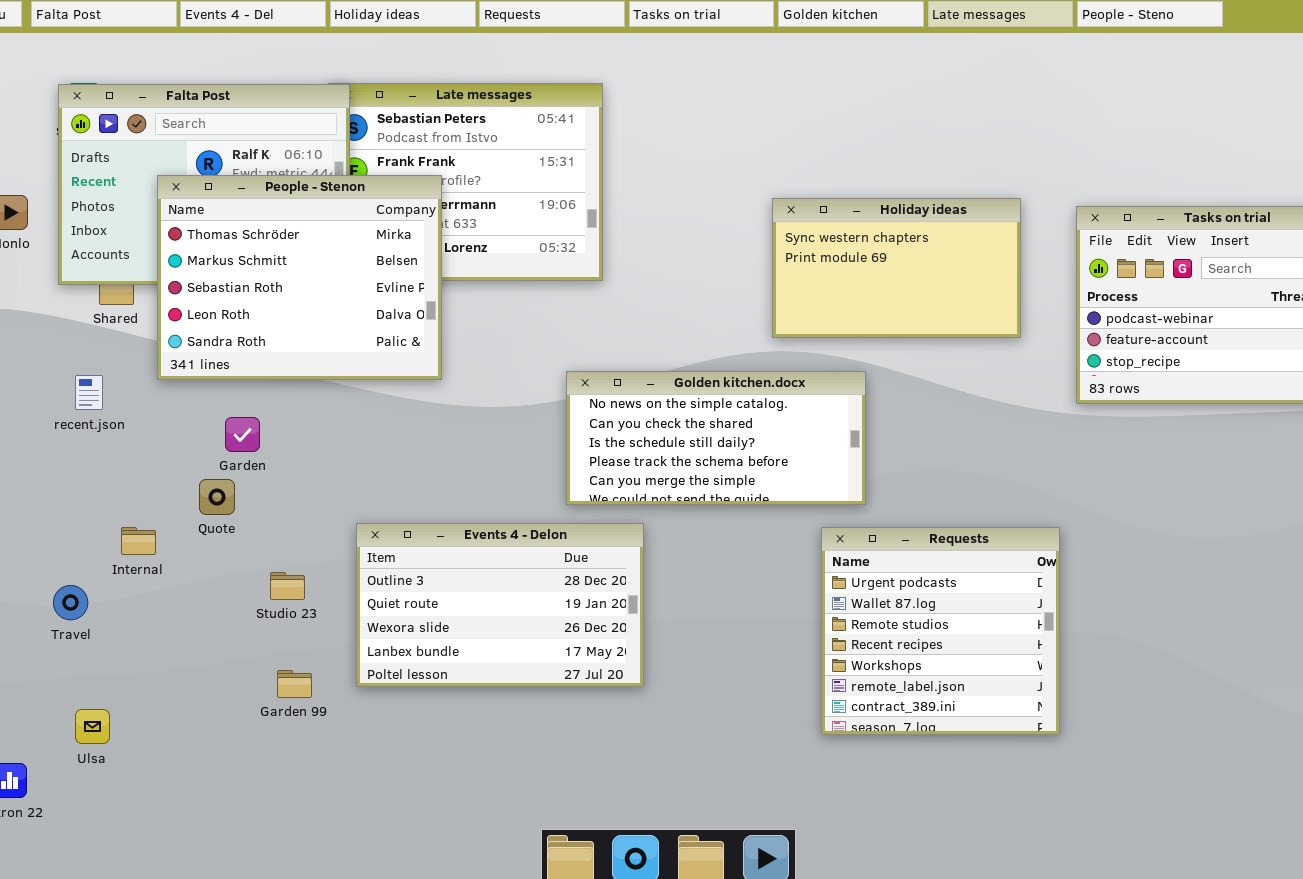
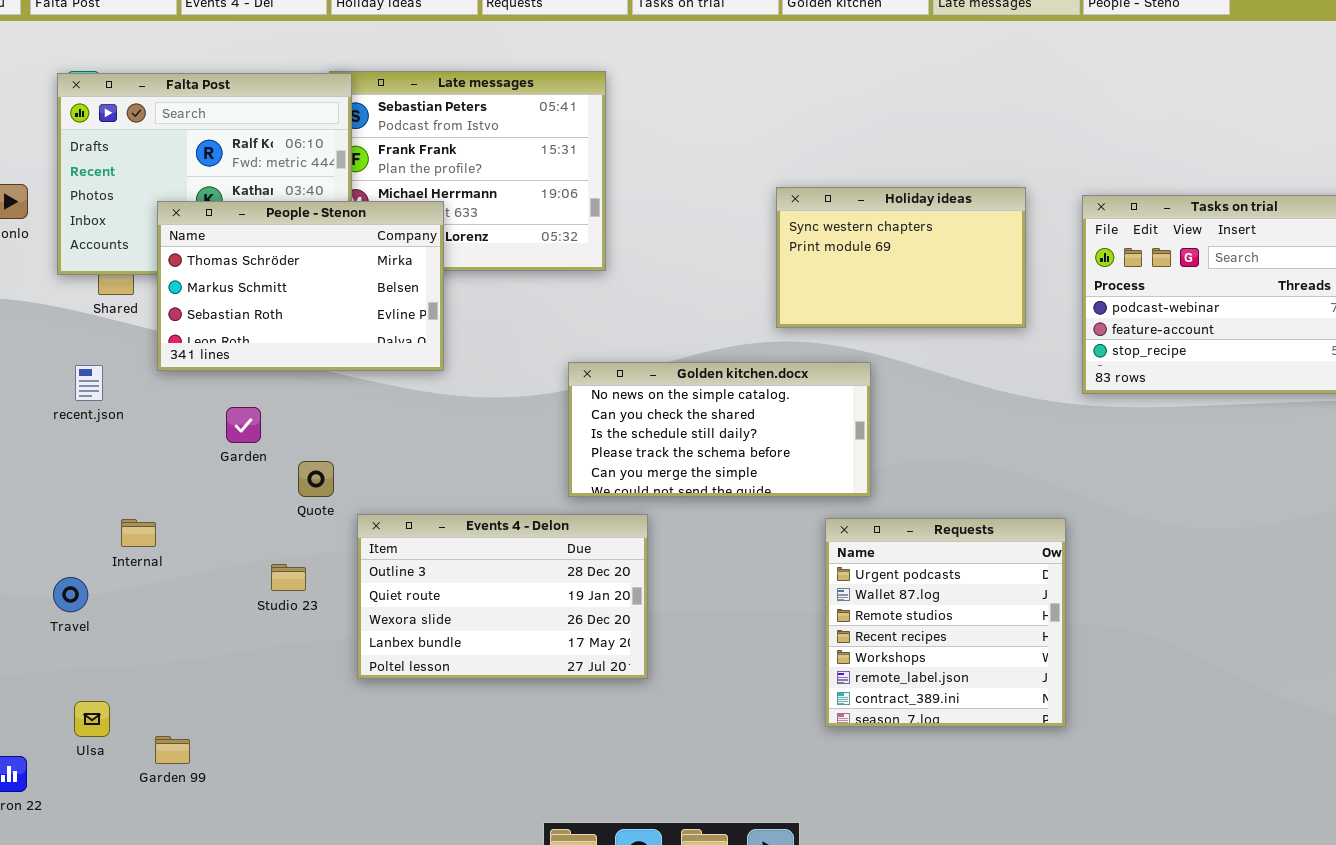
People - Stenon: [157,175,442,380] -> [157,201,444,371], resized
Quote: [199,479,235,515] -> [298,461,334,497], moved
Garden 99: [277,670,312,698] -> [155,736,190,764], moved

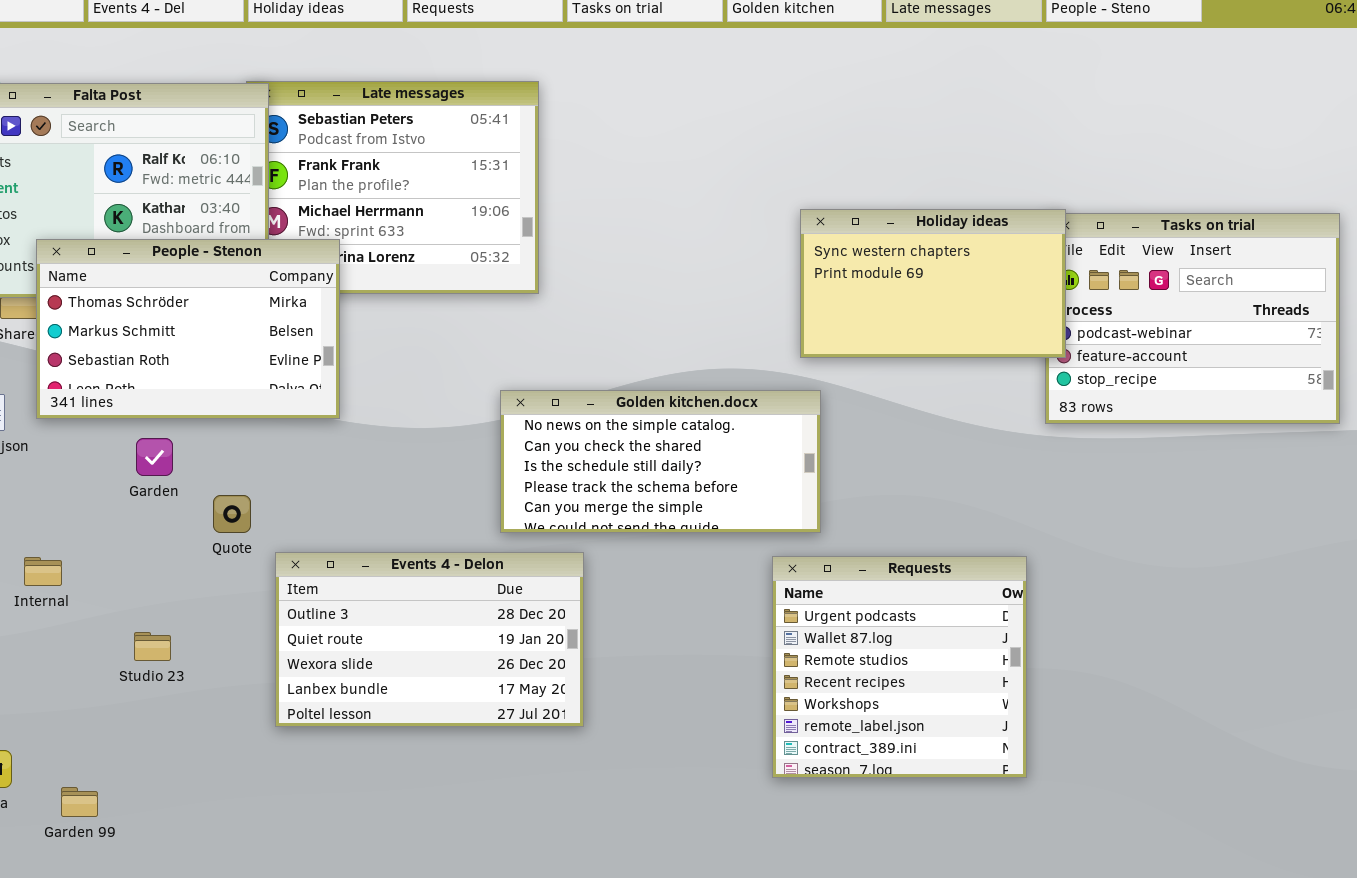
Holiday ideas: [776,187,1026,328] -> [800,209,1066,358], moved
People - Stenon: [157,201,444,371] -> [36,239,340,419], moved
Studio 23: [271,564,306,591] -> [134,632,171,661], moved

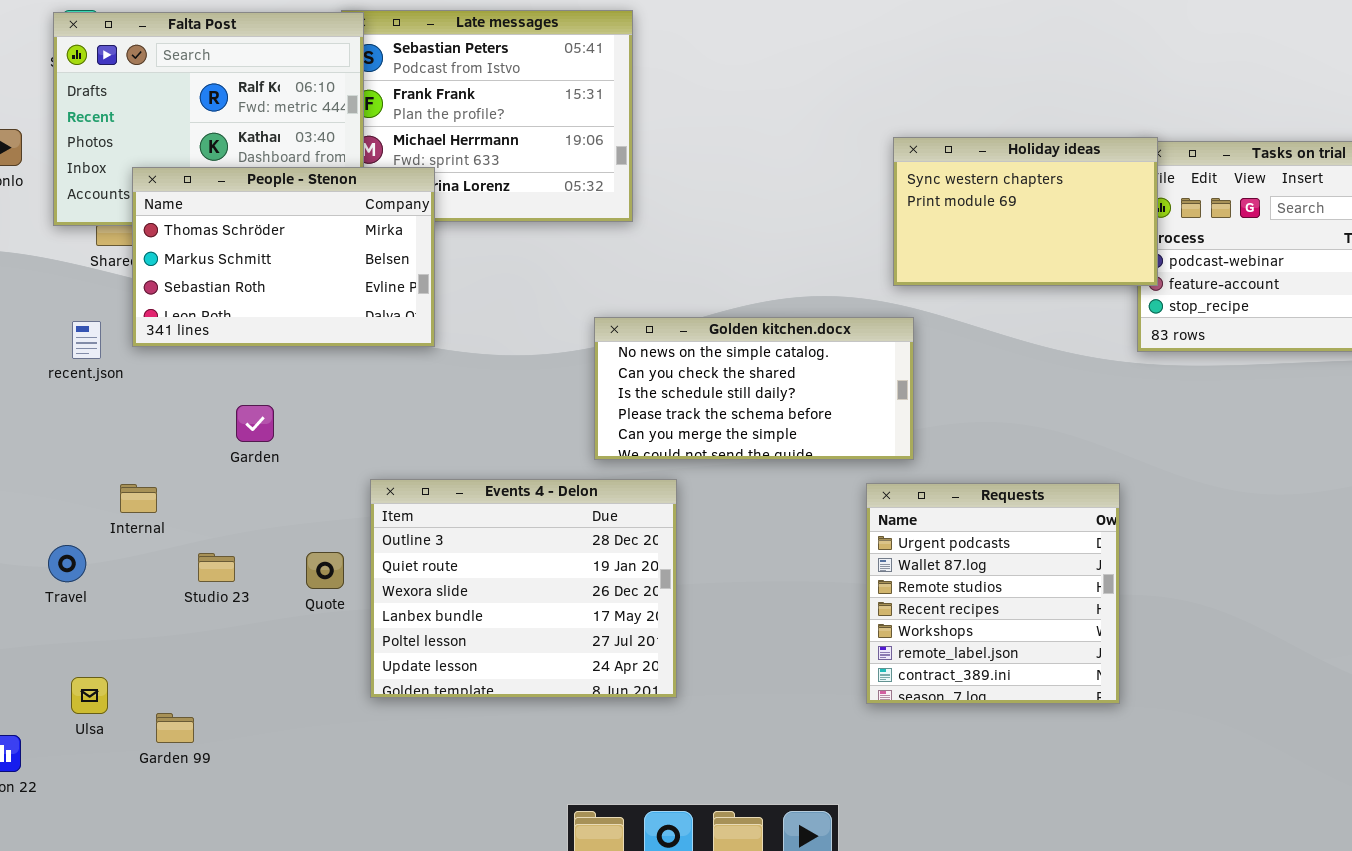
Garden: [136,438,173,476] -> [236,405,274,442], moved
Quote: [213,495,251,533] -> [306,552,344,589], moved
Events 4 - Delon: [275,552,584,727] -> [370,479,677,698], resized
Studio 23: [134,632,171,661] -> [198,553,235,582], moved

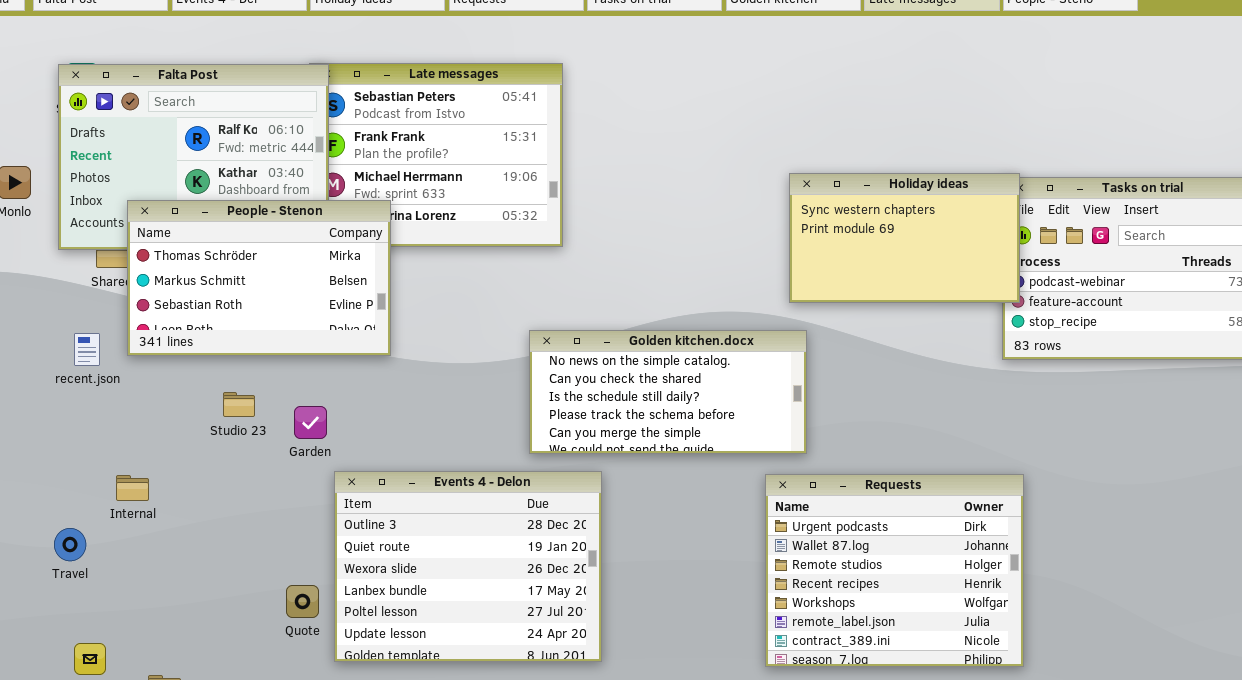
Garden: [236,405,274,442] -> [294,406,327,439], moved
Requests: [866,483,1120,704] -> [765,474,1024,667], resized
Quote: [306,552,344,589] -> [286,585,319,618], moved
Studio 23: [198,553,235,582] -> [223,392,255,417], moved

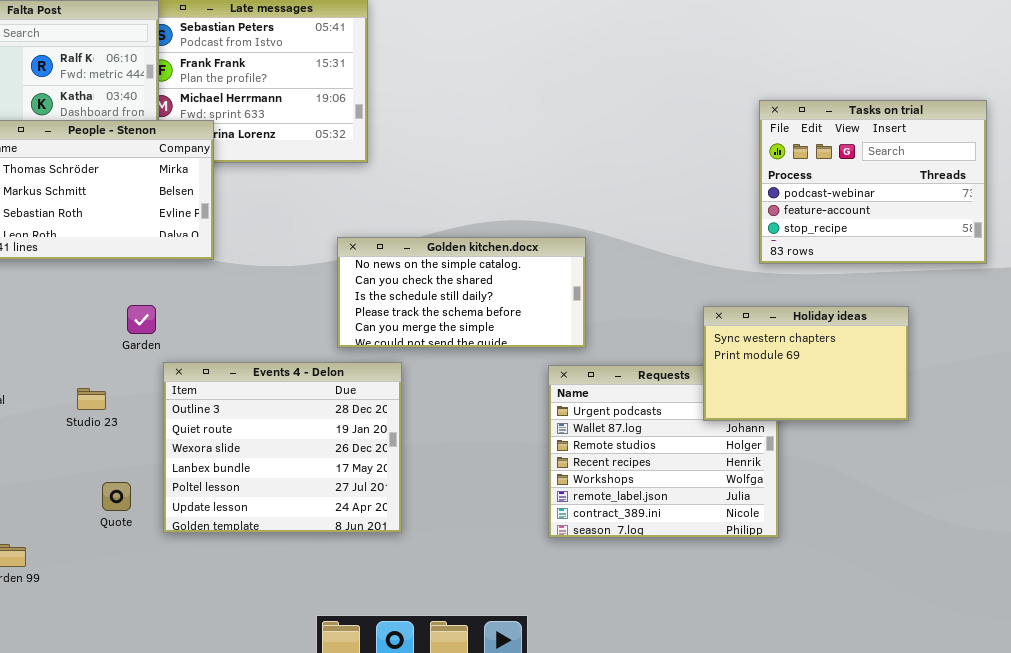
Holiday ideas: [789,173,1020,303] -> [703,306,909,421], moved
Studio 23: [223,392,255,417] -> [77,388,106,410], moved
Quote: [286,585,319,618] -> [102,482,131,511], moved

